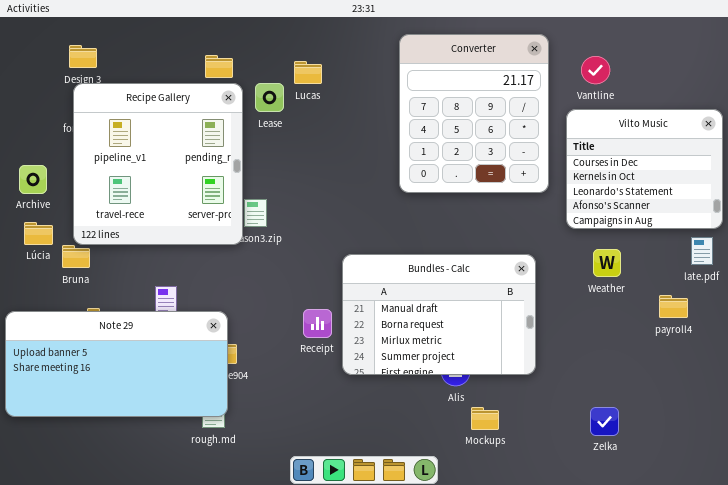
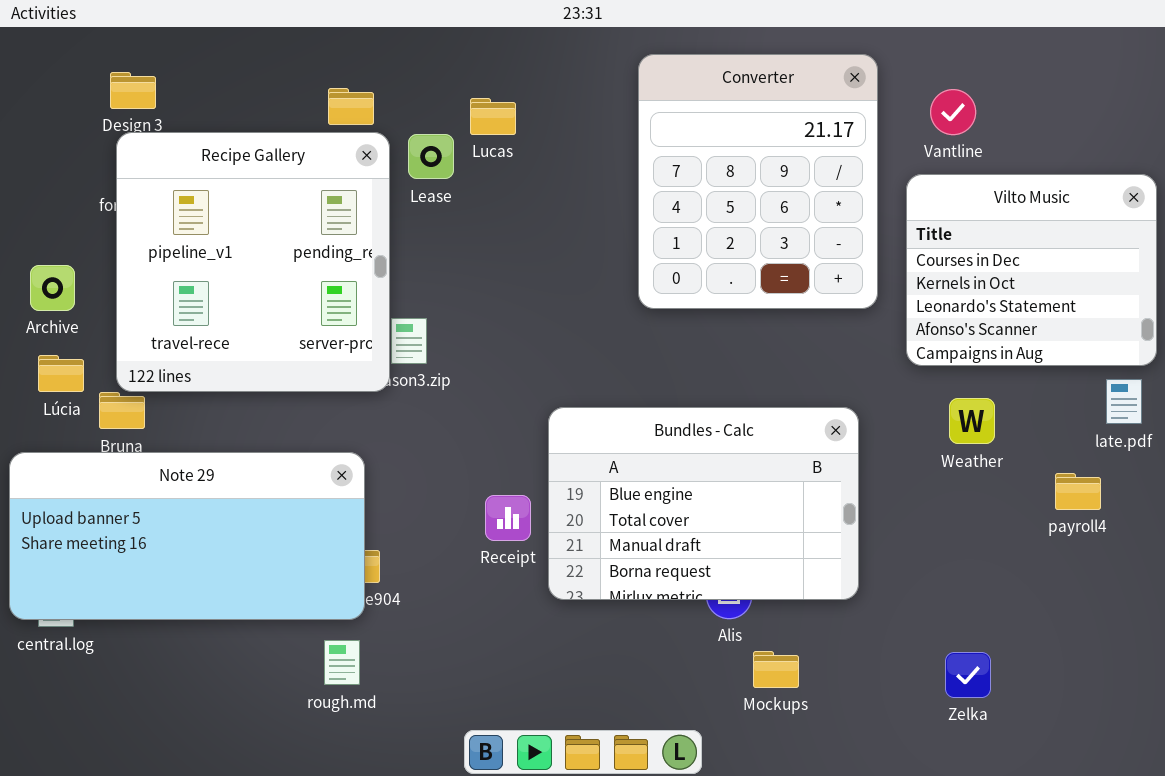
Bundles - Calc: [342,254,536,375] -> [548,407,859,600], scrolled up 2 rows
Note 29: [5,311,228,417] -> [9,452,365,620], moved

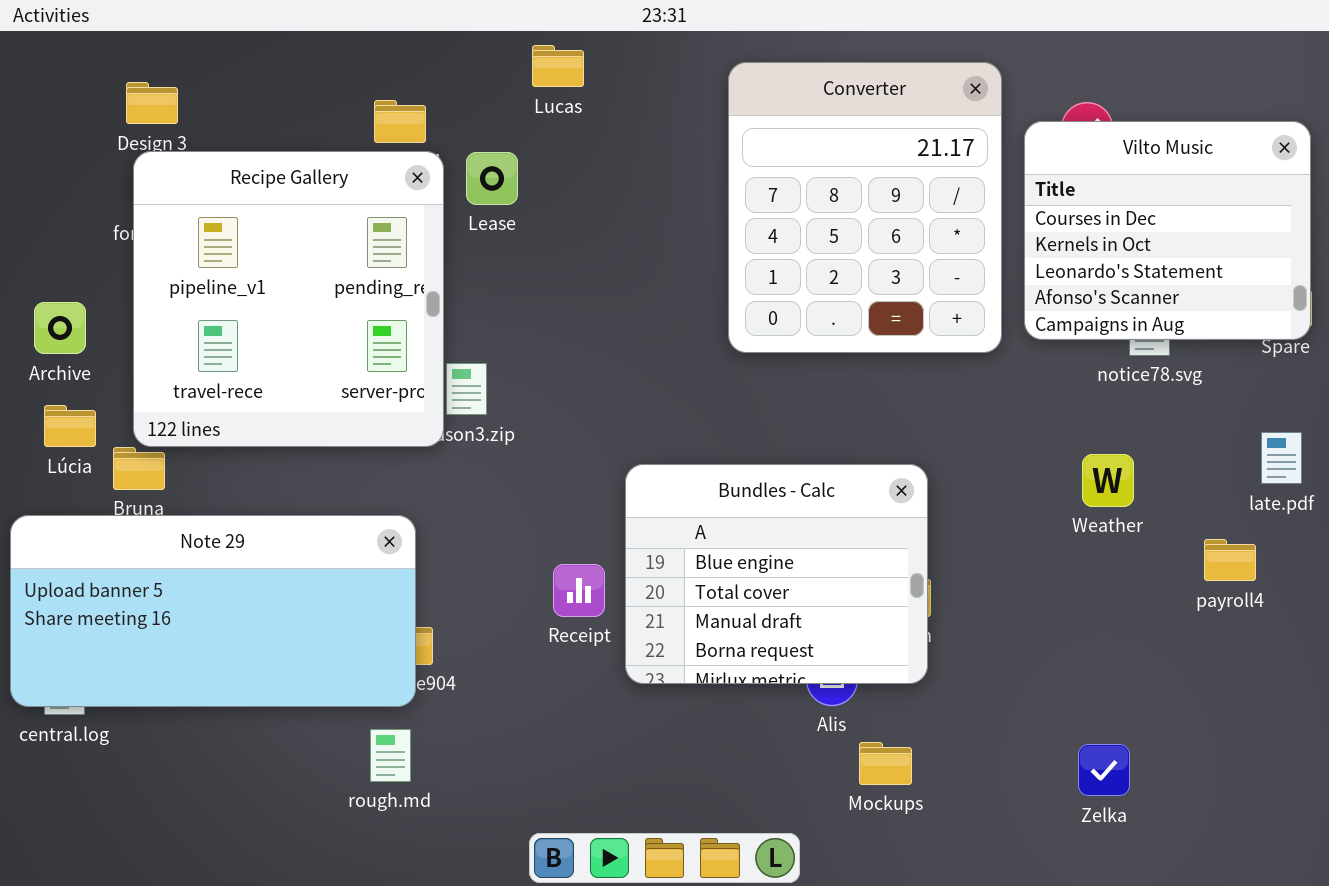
Lucas: [470,98,516,135] -> [532,45,584,87], moved
Vilto Music: [906,174,1157,366] -> [1024,121,1311,340], moved
Bundles - Calc: [548,407,859,600] -> [625,464,928,684], resized

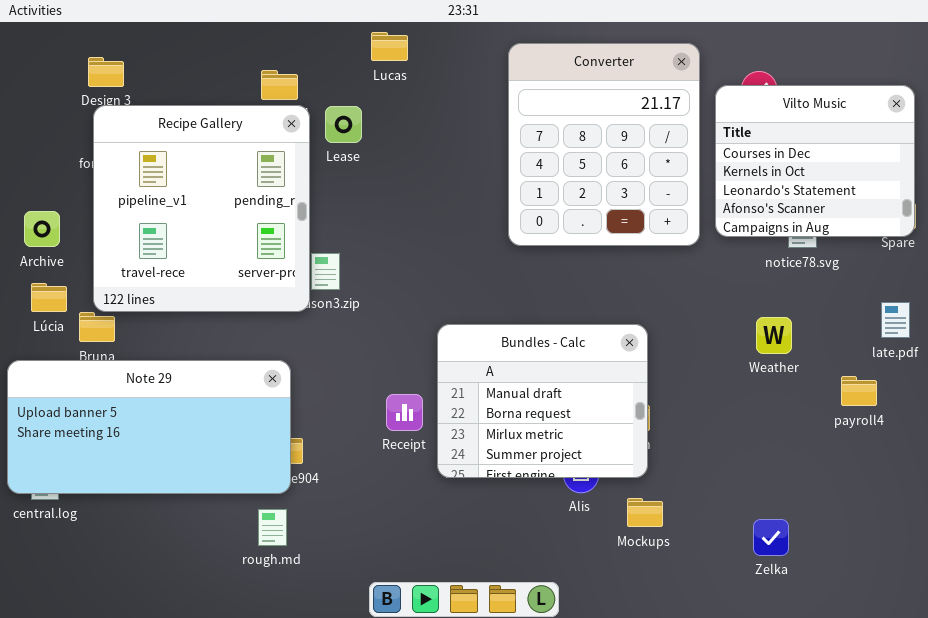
Bundles - Calc: [625,464,928,684] -> [437,324,648,478], scrolled down 2 rows
Mockups: [859,742,912,785] -> [627,498,663,527], moved

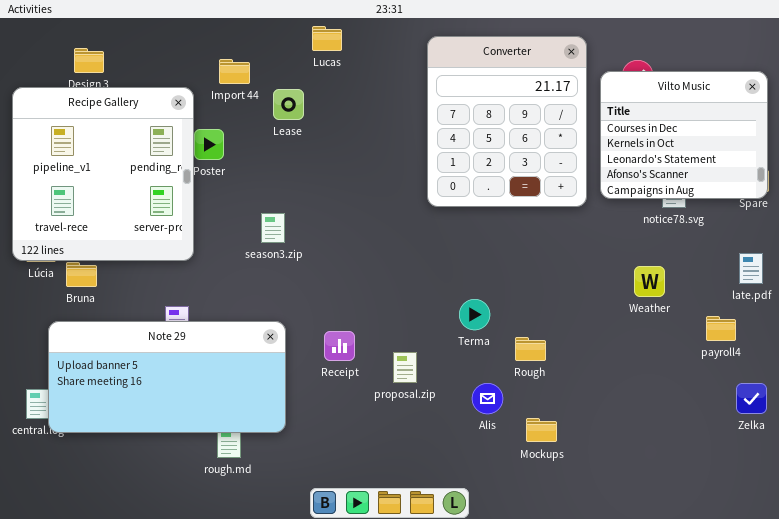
Recipe Gallery: [93,105,310,312] -> [12,87,194,261], moved
Bundles - Calc: [437,324,648,478] -> none, closed
Note 29: [7,360,291,494] -> [48,321,286,433], moved
Zelka: [753,519,789,556] -> [736,383,767,414], moved

